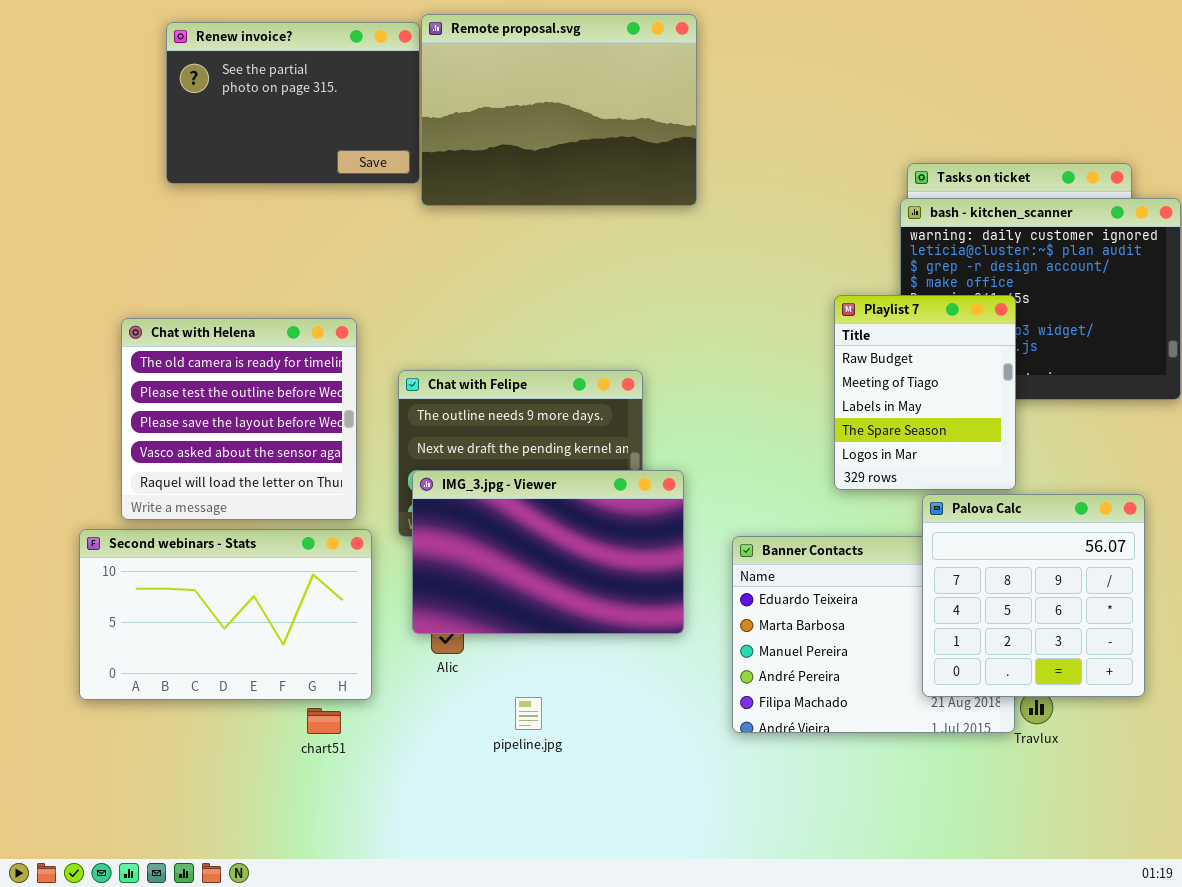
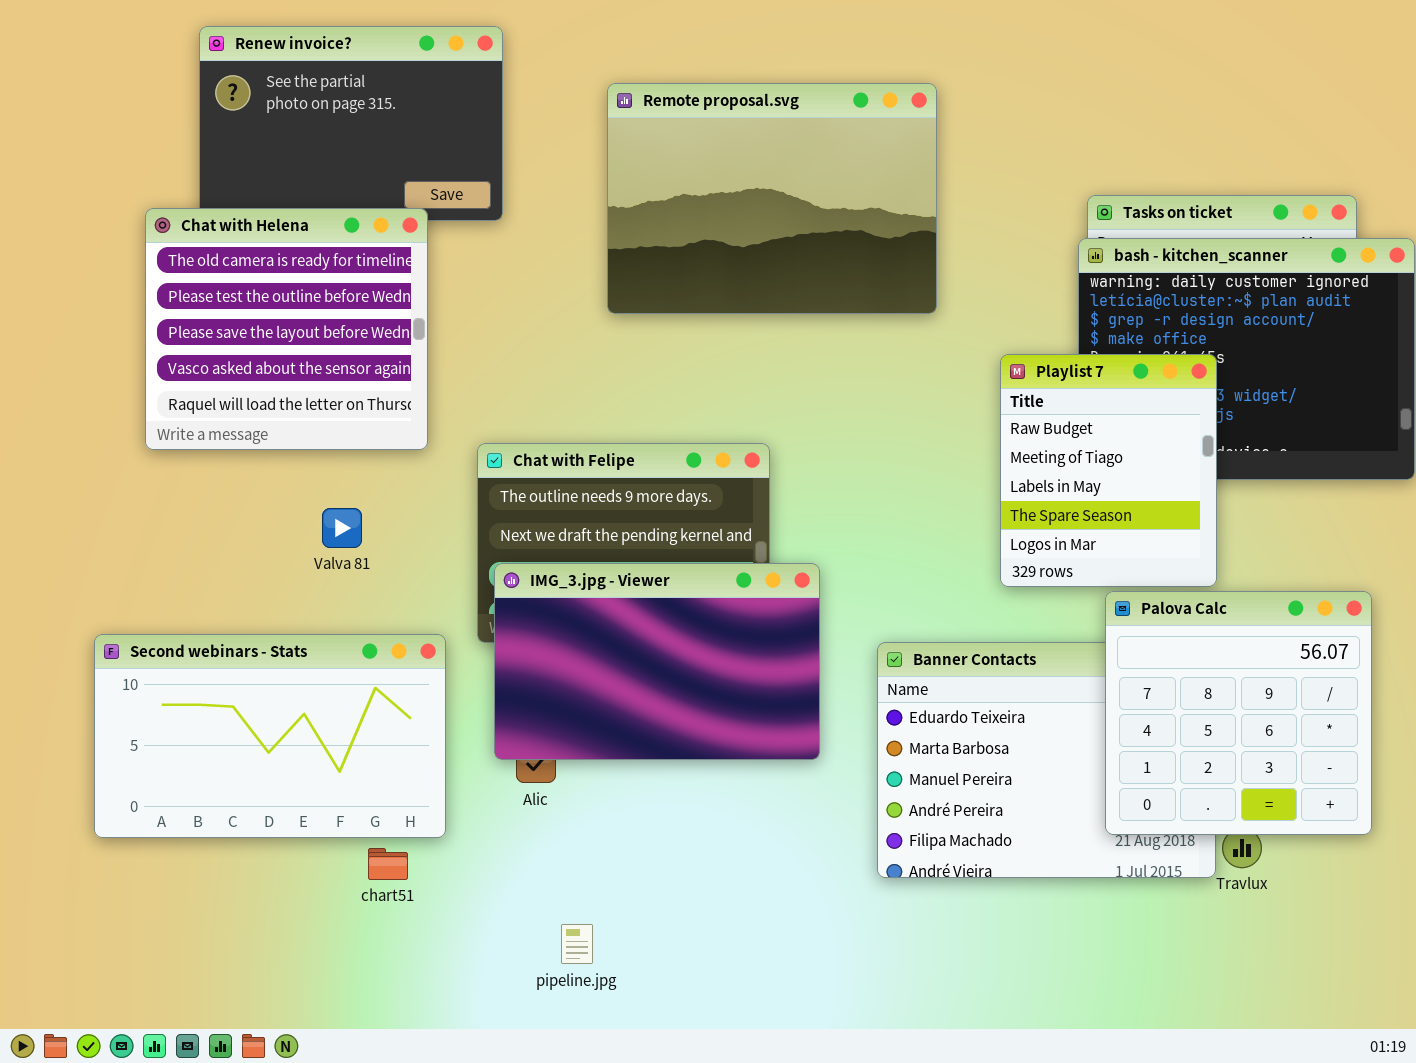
Remote proposal.svg: [421,14,697,206] -> [607,83,937,314], moved
Chat with Helena: [121,318,357,520] -> [145,208,428,450], moved
pipeline.jpg: [515,697,542,730] -> [561,924,593,964], moved

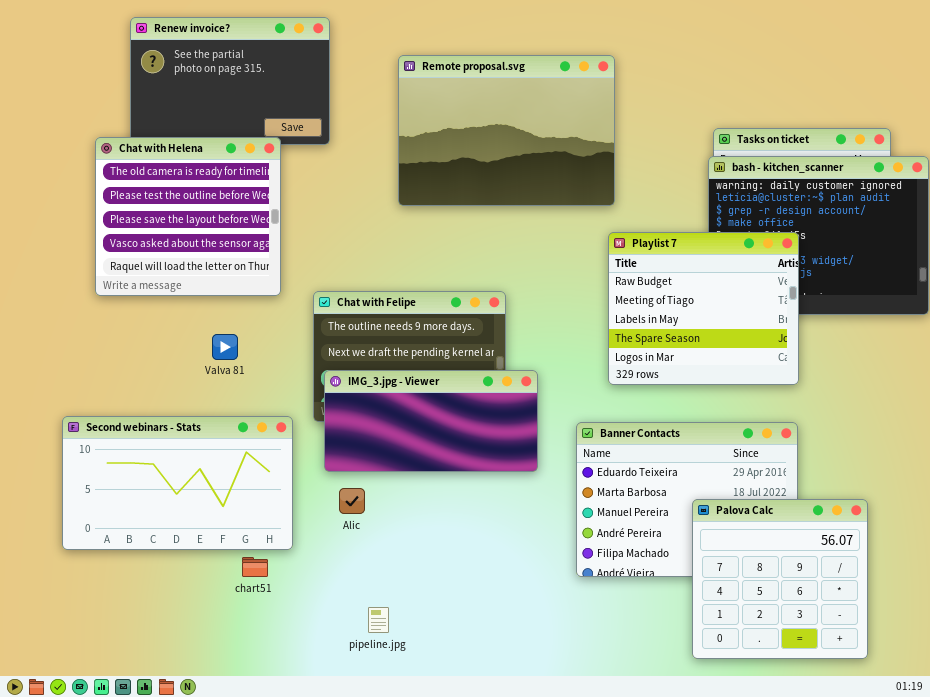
Playlist 7: [1000,354,1217,587] -> [608,232,799,385], resized
IMG_3.jpg - Viewer: [494,563,820,760] -> [324,370,538,472], resized
Palova Calc: [1105,591,1372,835] -> [692,499,868,659], moved

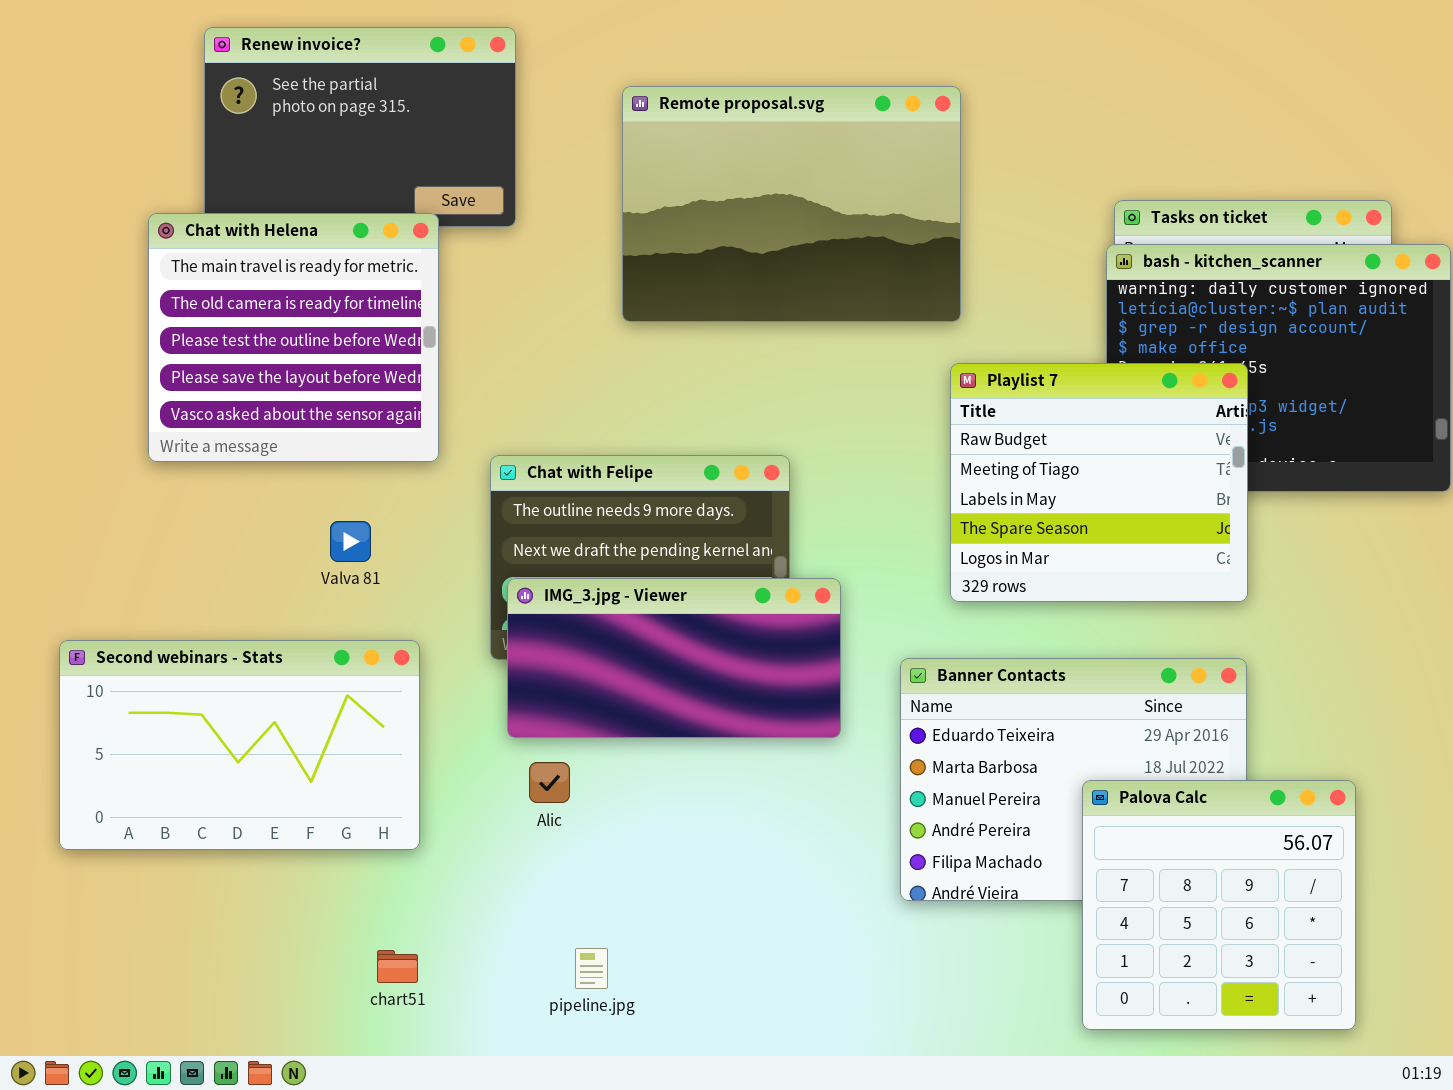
Chat with Helena: [95,137,281,296] -> [148,213,439,462], scrolled up 1 row
Second webinars - Stats: [62,416,293,550] -> [59,640,420,850], moved
chart51: [242,557,268,577] -> [377,950,418,983], moved

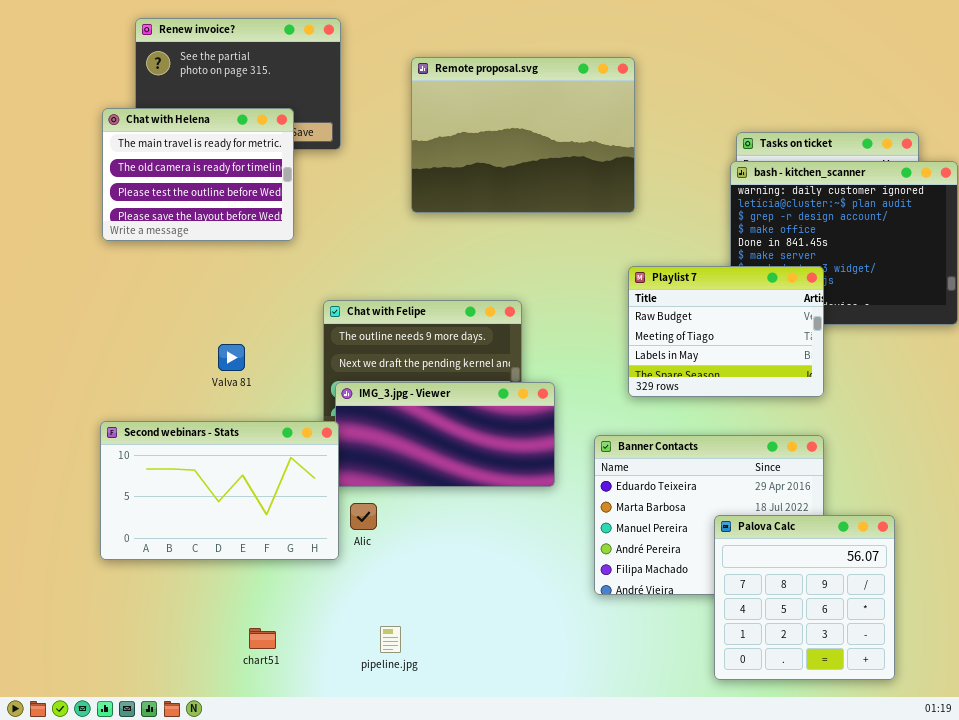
Chat with Helena: [148,213,439,462] -> [102,108,294,241], moved, resized
Playlist 7: [950,363,1248,602] -> [628,266,824,397], resized
Second webinars - Stats: [59,640,420,850] -> [100,421,339,560], moved

